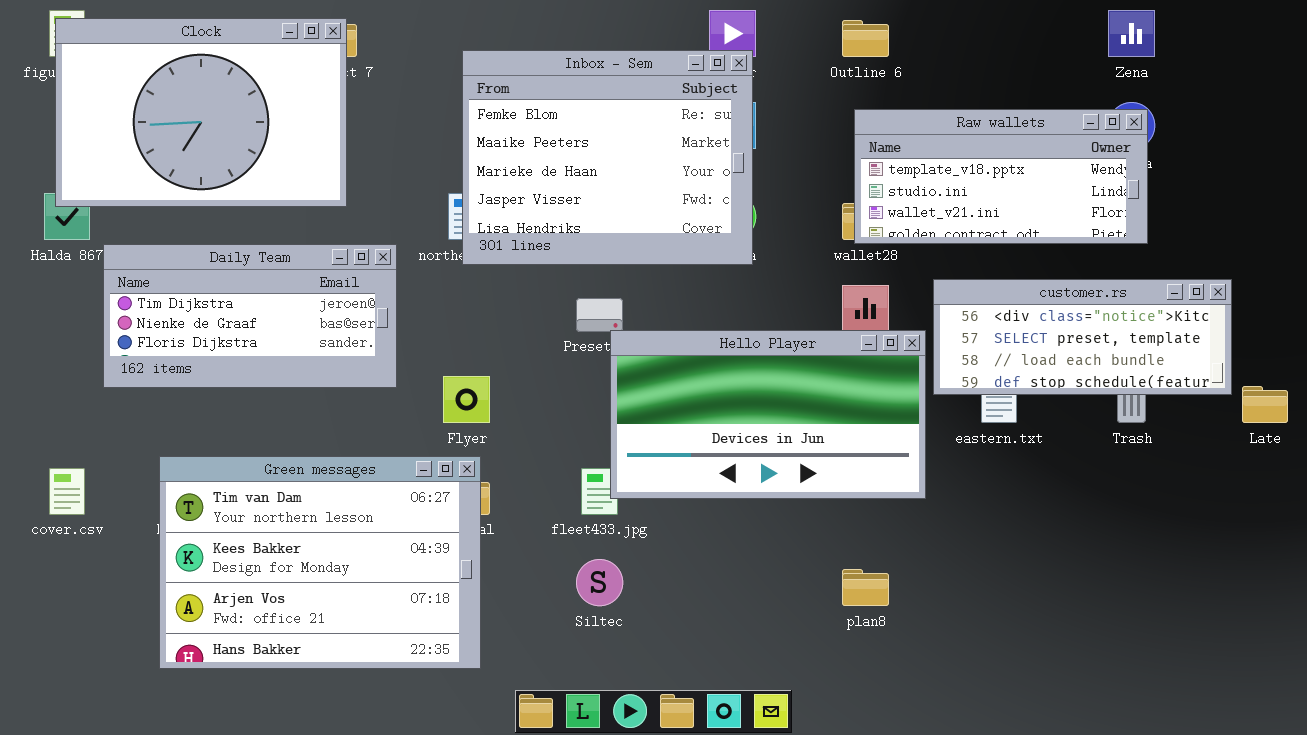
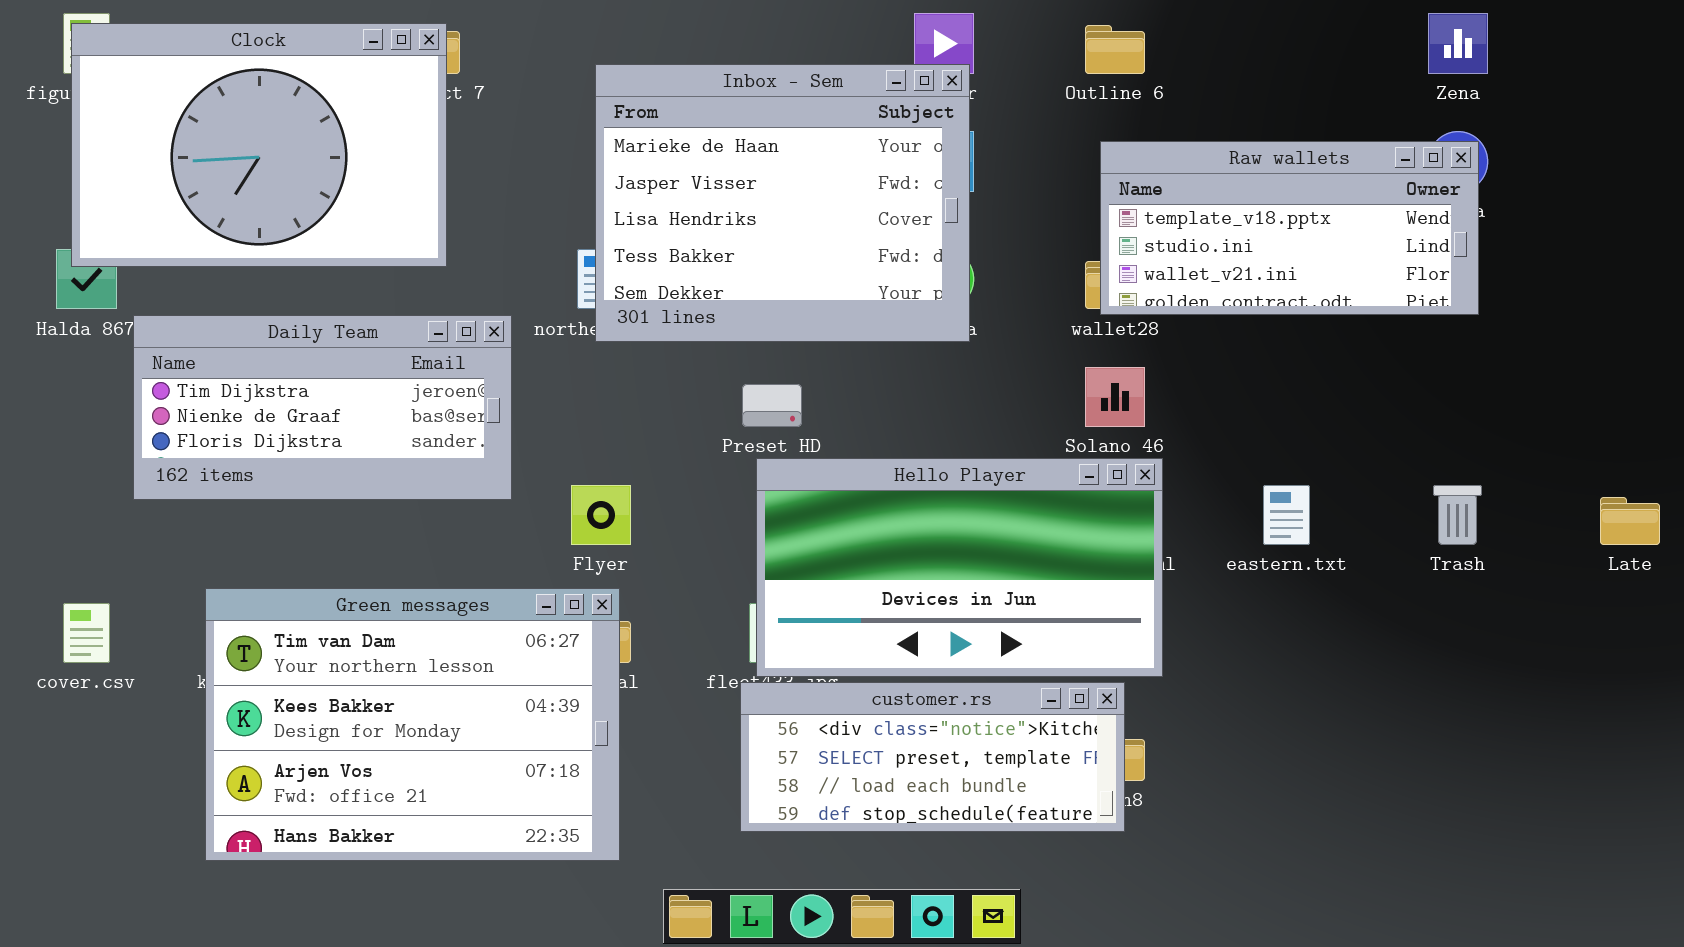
Inbox - Sem: [462,50,753,265] -> [595,64,970,342], scrolled down 2 rows
customer.rs: [933,279,1232,395] -> [740,682,1125,832], moved
Hello Player: [610,330,926,499] -> [756,458,1163,677], moved

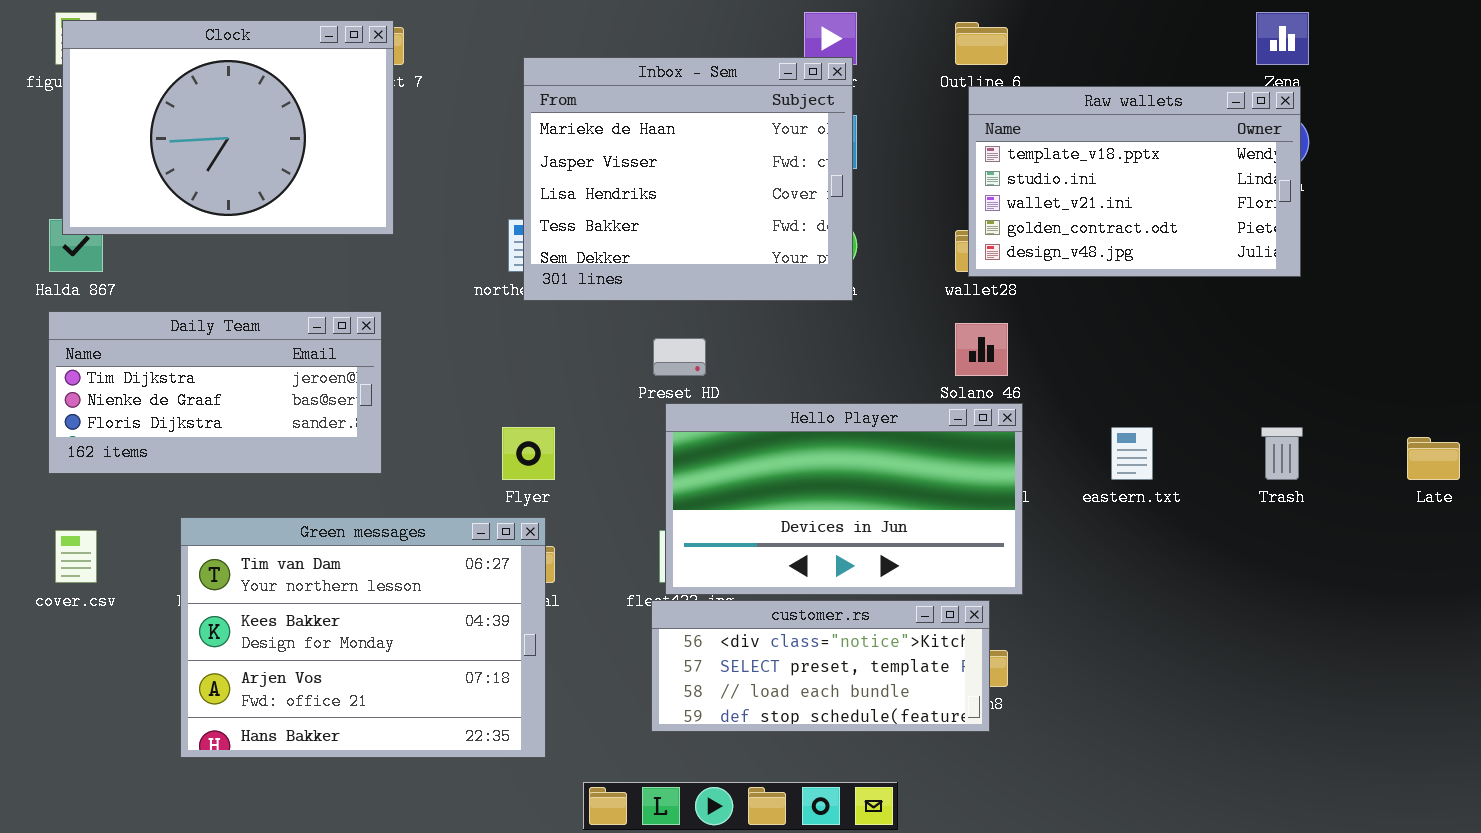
Raw wallets: [1100,141,1479,315] -> [968,86,1301,277], resized
Daily Team: [133,315,512,500] -> [48,311,382,474], moved

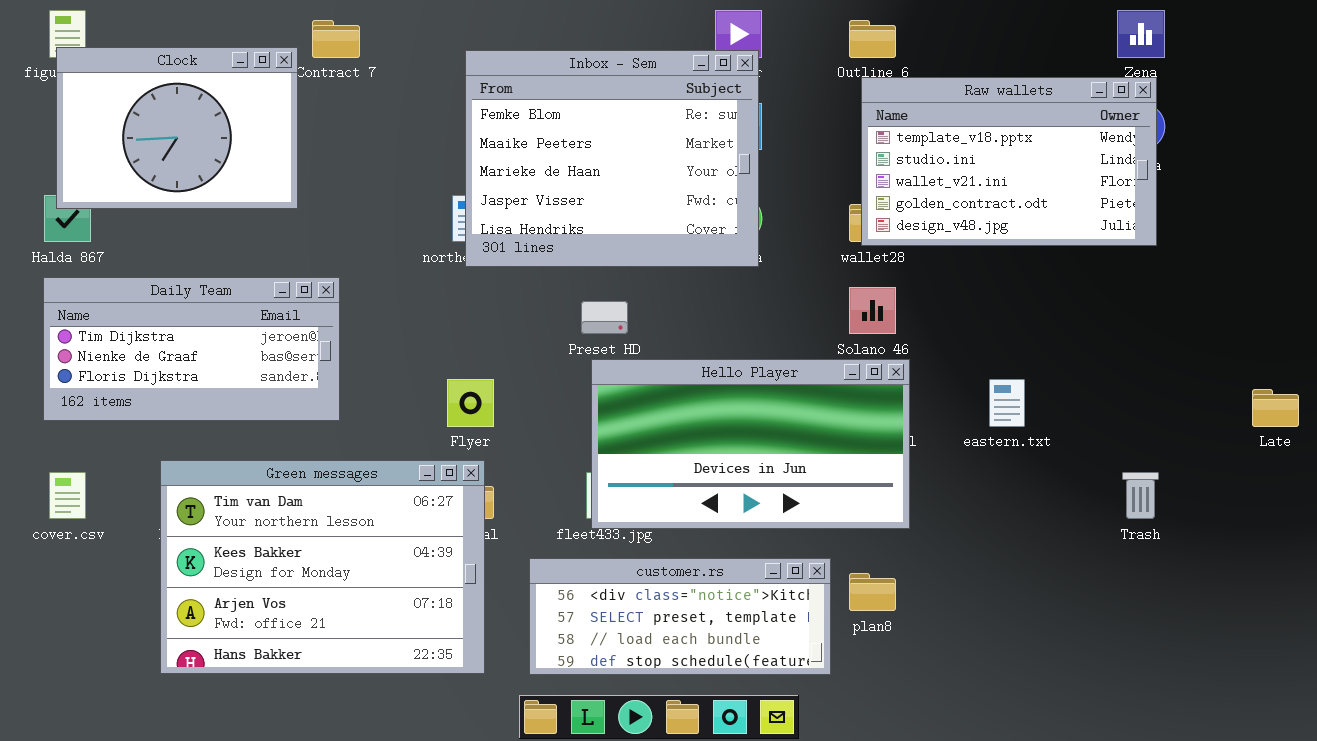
Clock: [62,20,394,235] -> [56,47,298,209], resized
Inbox - Sem: [523,57,853,301] -> [465,50,759,267], scrolled up 2 rows
Trash: [1261,427,1303,480] -> [1122,472,1159,519], moved
customer.rs: [651,600,990,732] -> [529,558,831,675], moved

